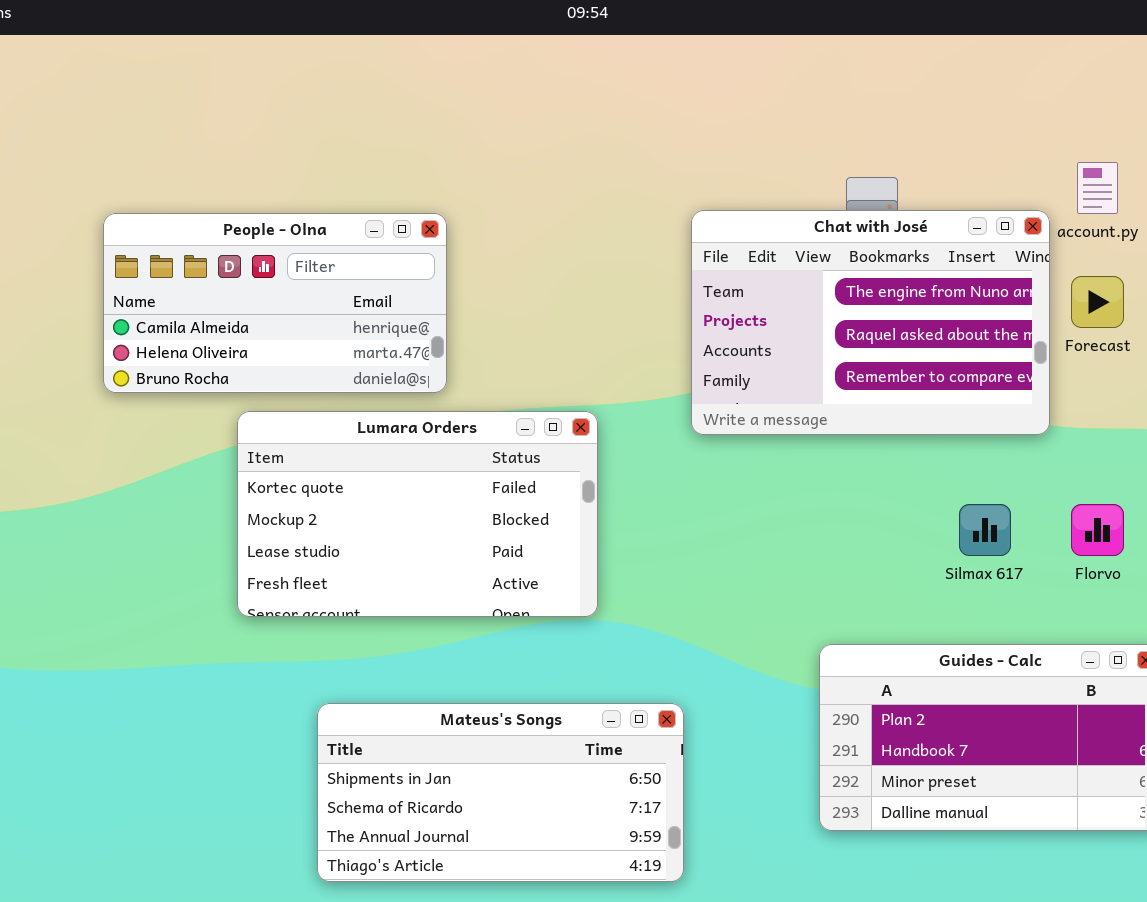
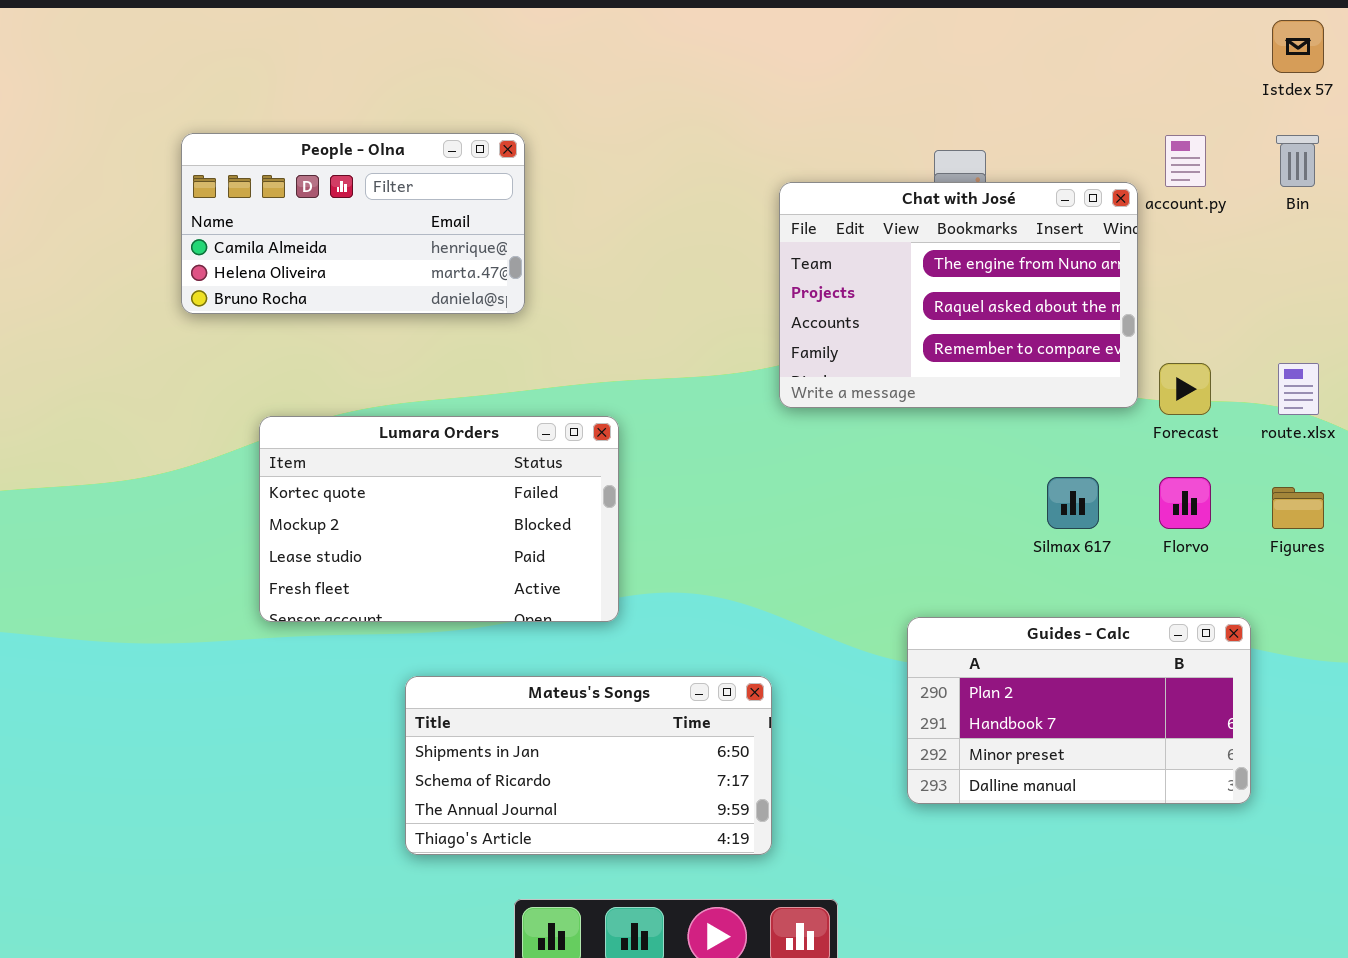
People - Olna: [103,213,447,393] -> [181,133,525,314], moved
Forecast: [1071,276,1124,328] -> [1159,363,1211,415], moved
Lumara Orders: [237,411,598,617] -> [259,416,619,622], moved

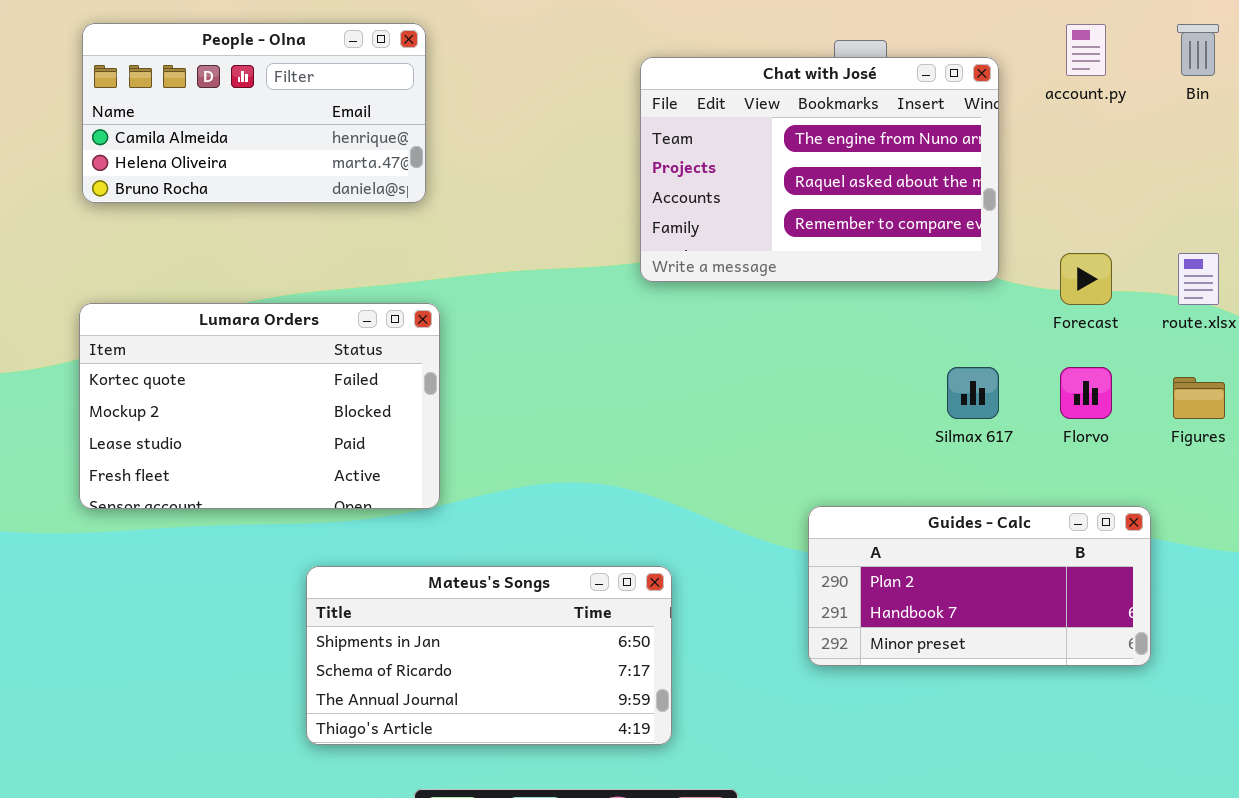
Chat with José: [779,182,1138,408] -> [640,57,999,282], moved
Lumara Orders: [259,416,619,622] -> [79,303,440,509], moved
Guides - Calc: [907,617,1251,804] -> [808,506,1151,666], resized

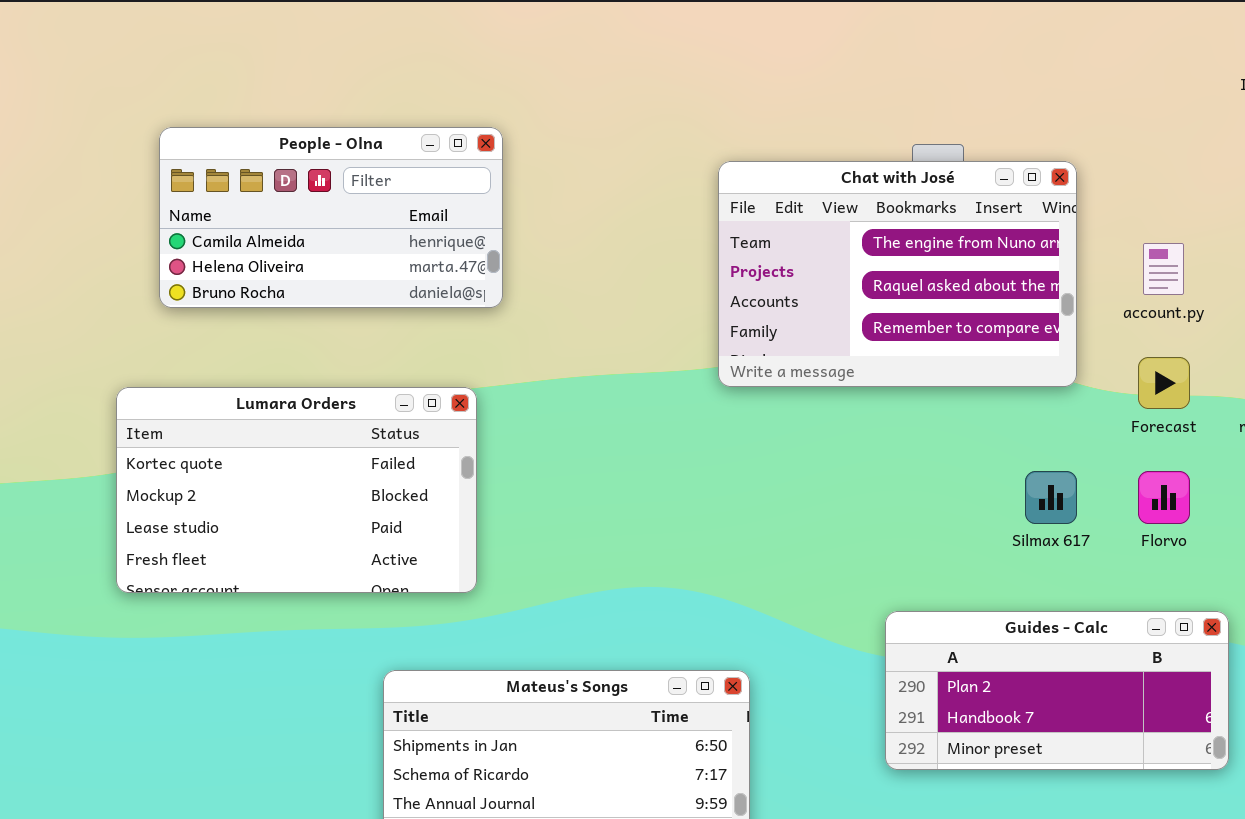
account.py: [1066,24,1106,76] -> [1143,243,1184,295], moved
Lumara Orders: [79,303,440,509] -> [116,387,477,593], moved

